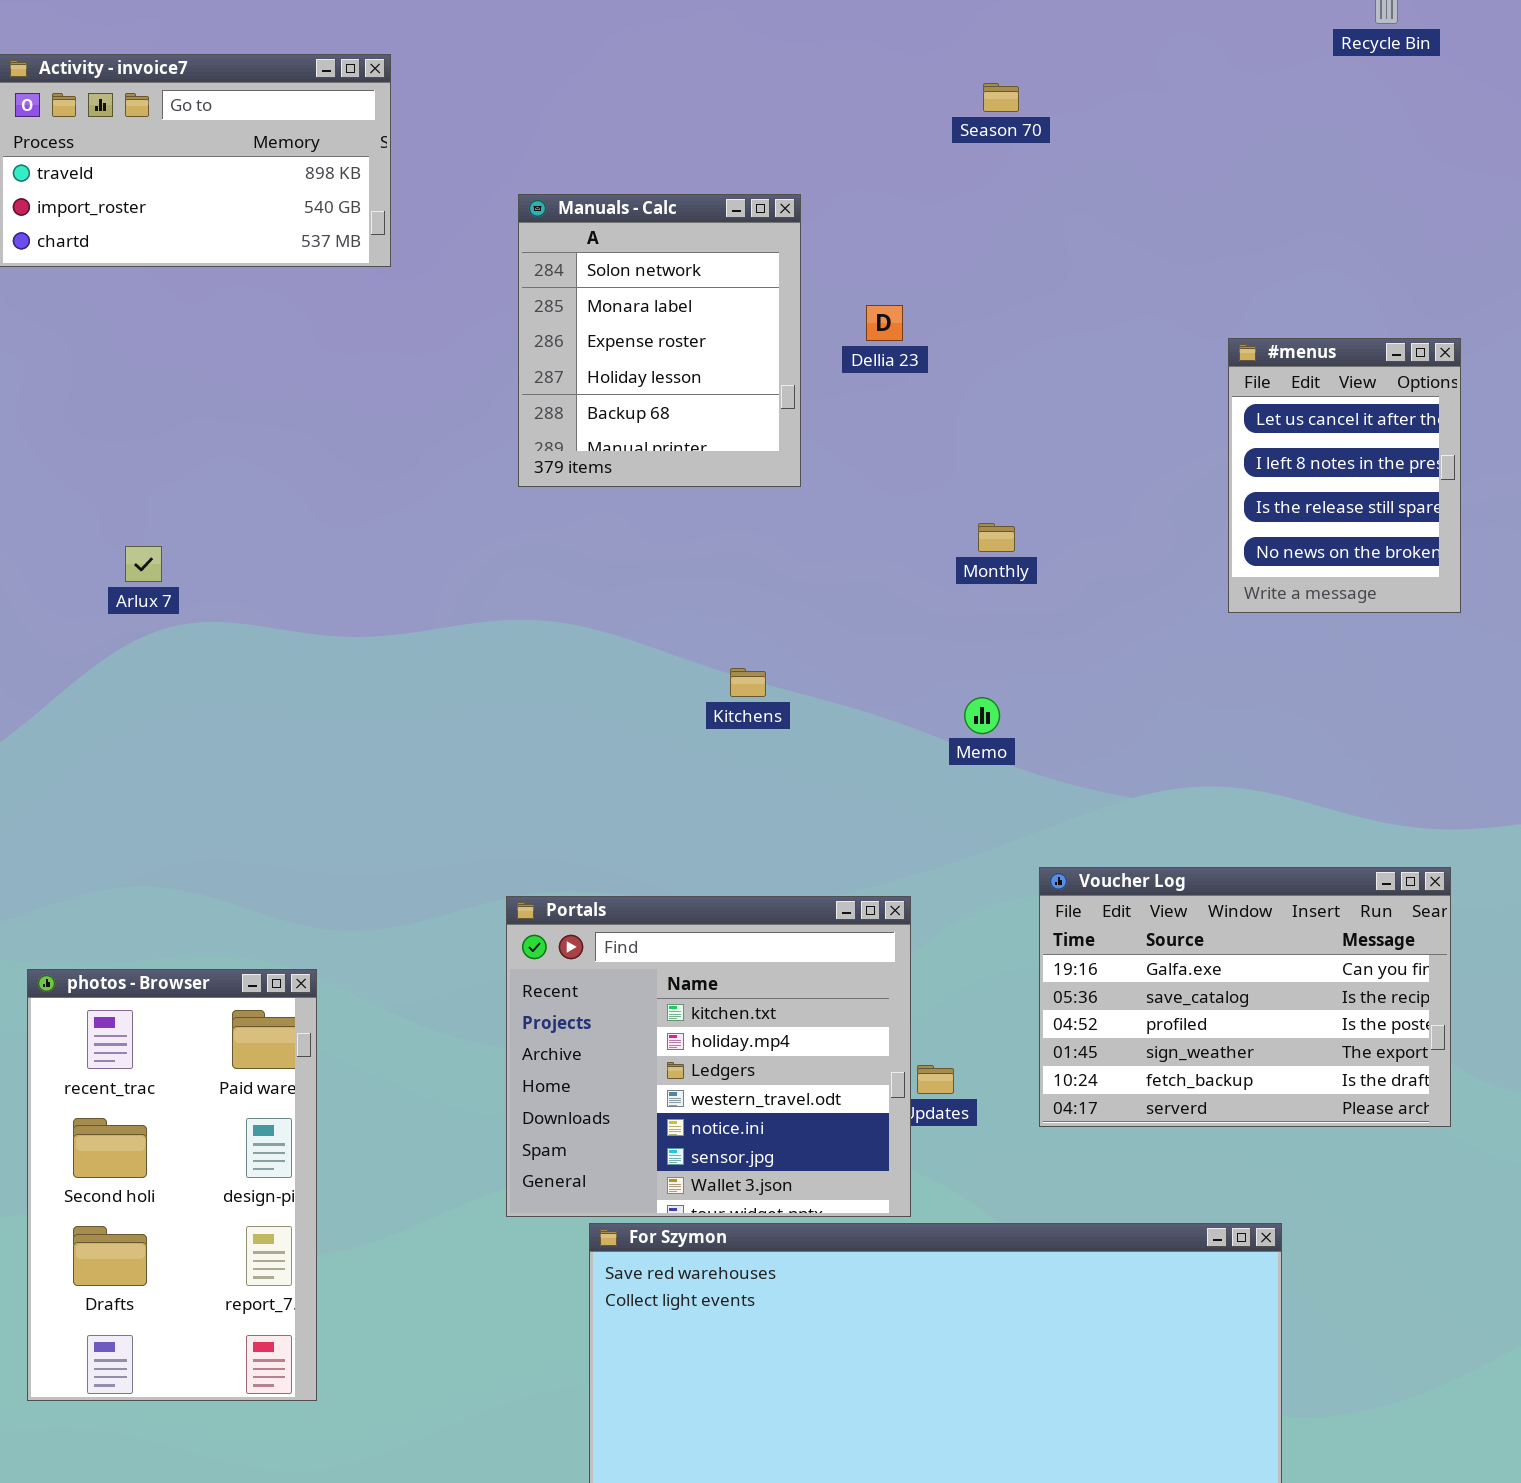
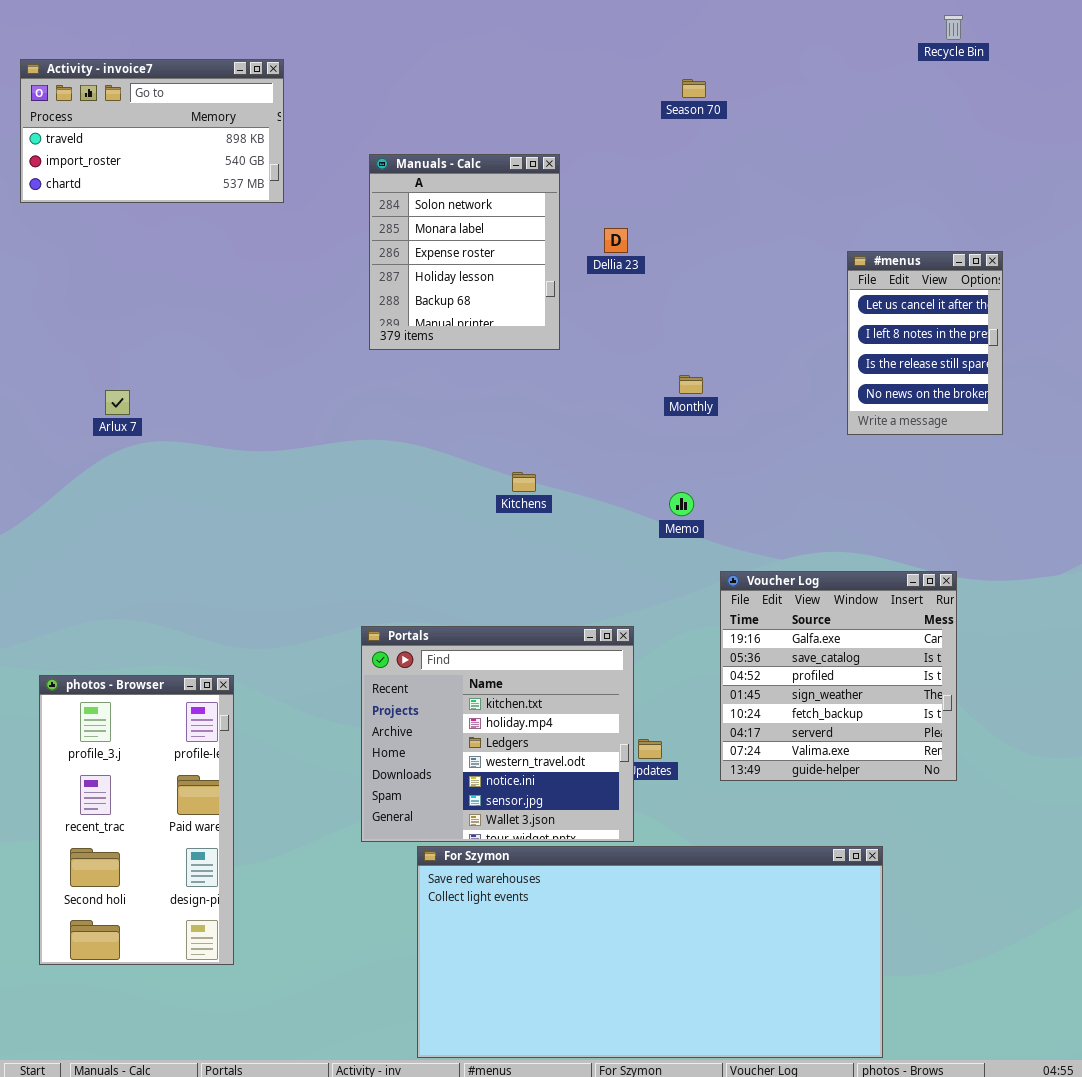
Voucher Log: [1039,867,1451,1127] -> [720,571,957,781], resized
photos - Browser: [27,969,317,1401] -> [39,675,234,965], scrolled up 1 row

